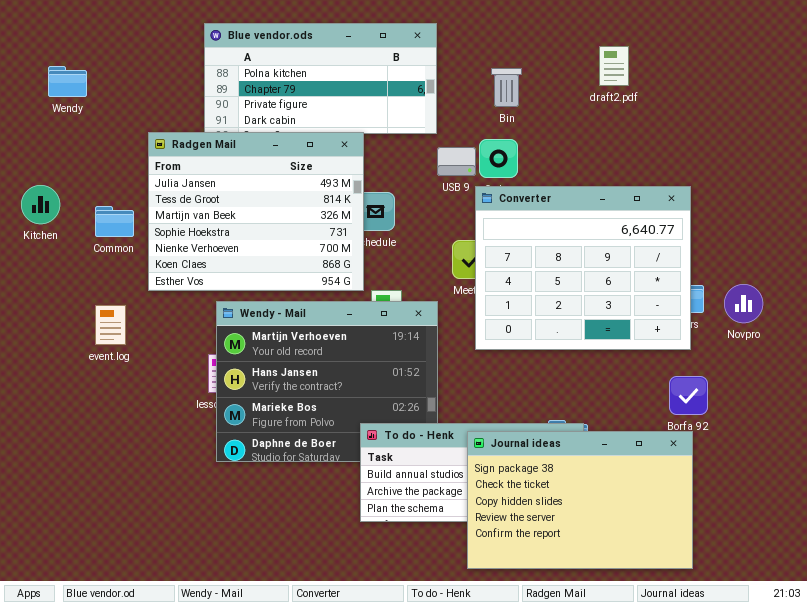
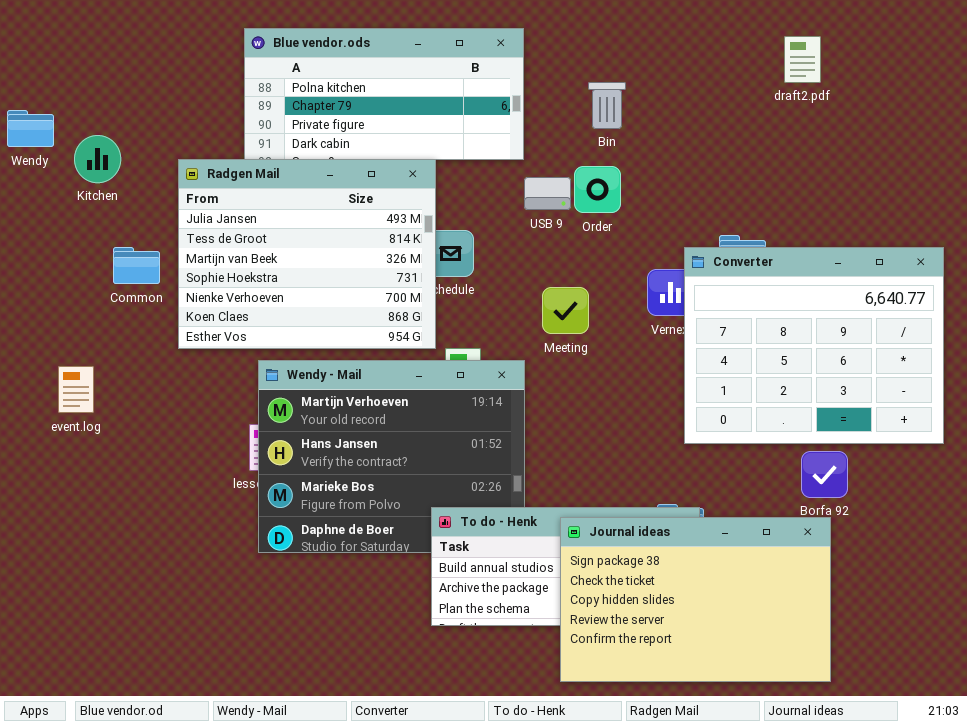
draft2.pdf: [599,46,629,86] -> [784,36,821,83], moved
Wendy: [48,66,87,97] -> [7,110,54,147], moved
Kitchen: [21,185,60,224] -> [74,135,121,183], moved
Converter: [475,186,691,350] -> [684,247,944,444], moved
event.log: [95,305,126,345] -> [58,366,94,413], moved

